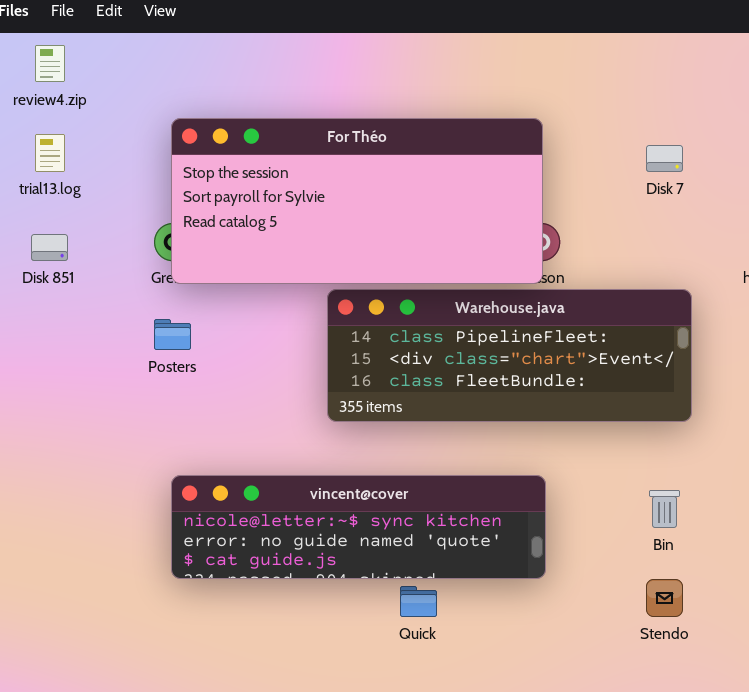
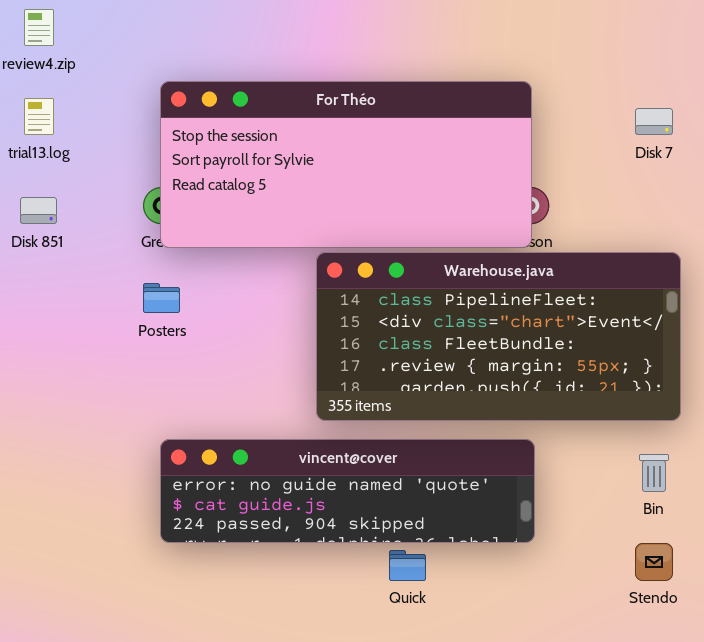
Warehouse.java: [327,289,692,422] -> [316,252,681,421], resized
vincent@cover: [171,475,546,579] -> [160,439,535,543], scrolled down 1 row

